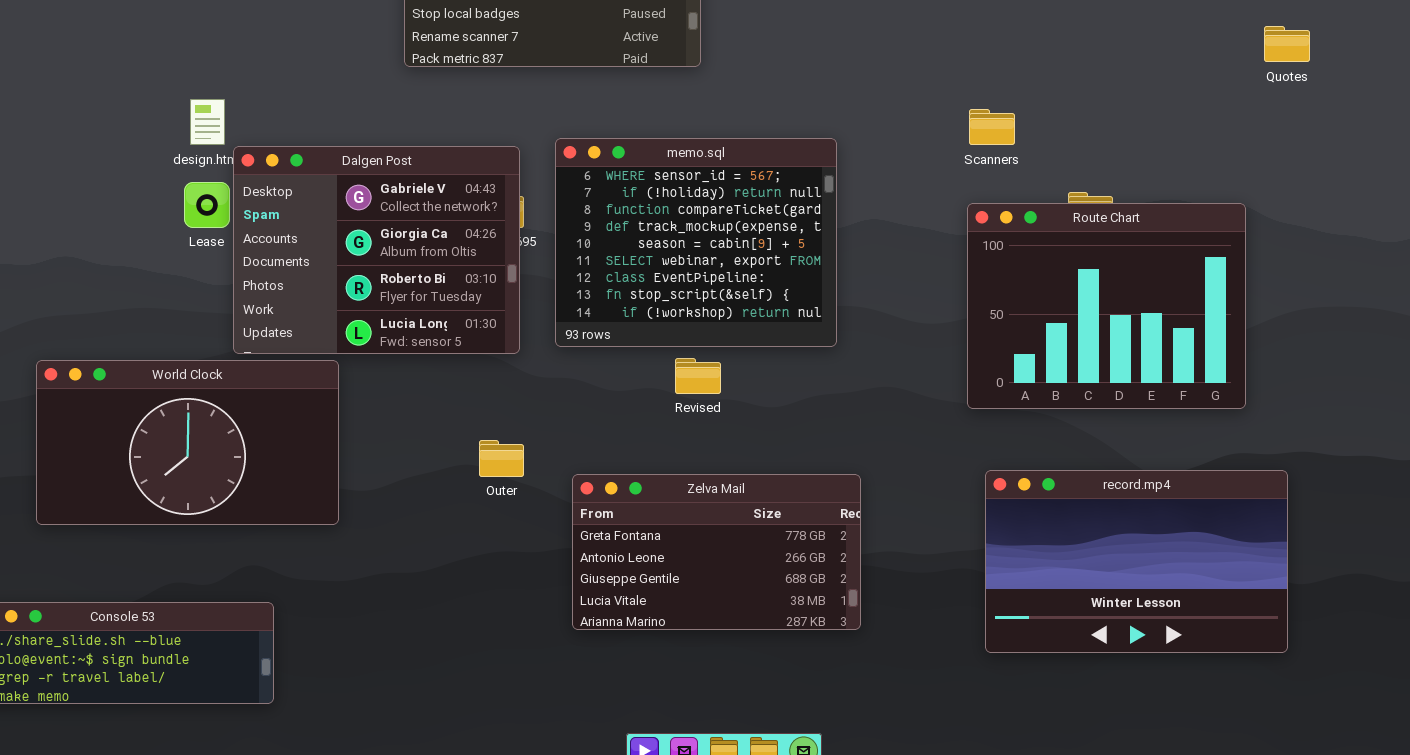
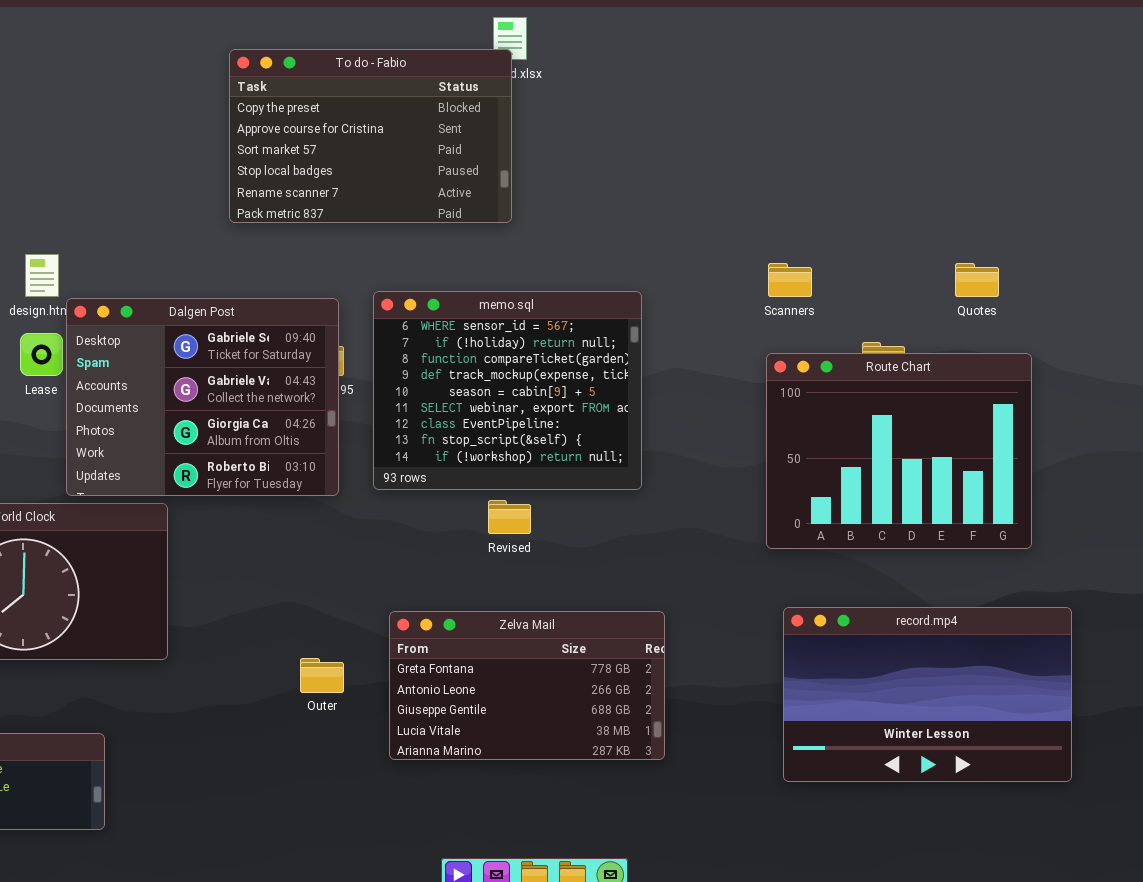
Quotes: [1264,26,1310,62] -> [955,263,999,297], moved
Dalgen Post: [233,146,520,354] -> [66,298,339,496], scrolled up 1 row
Outer: [479,440,524,477] -> [300,658,344,693], moved

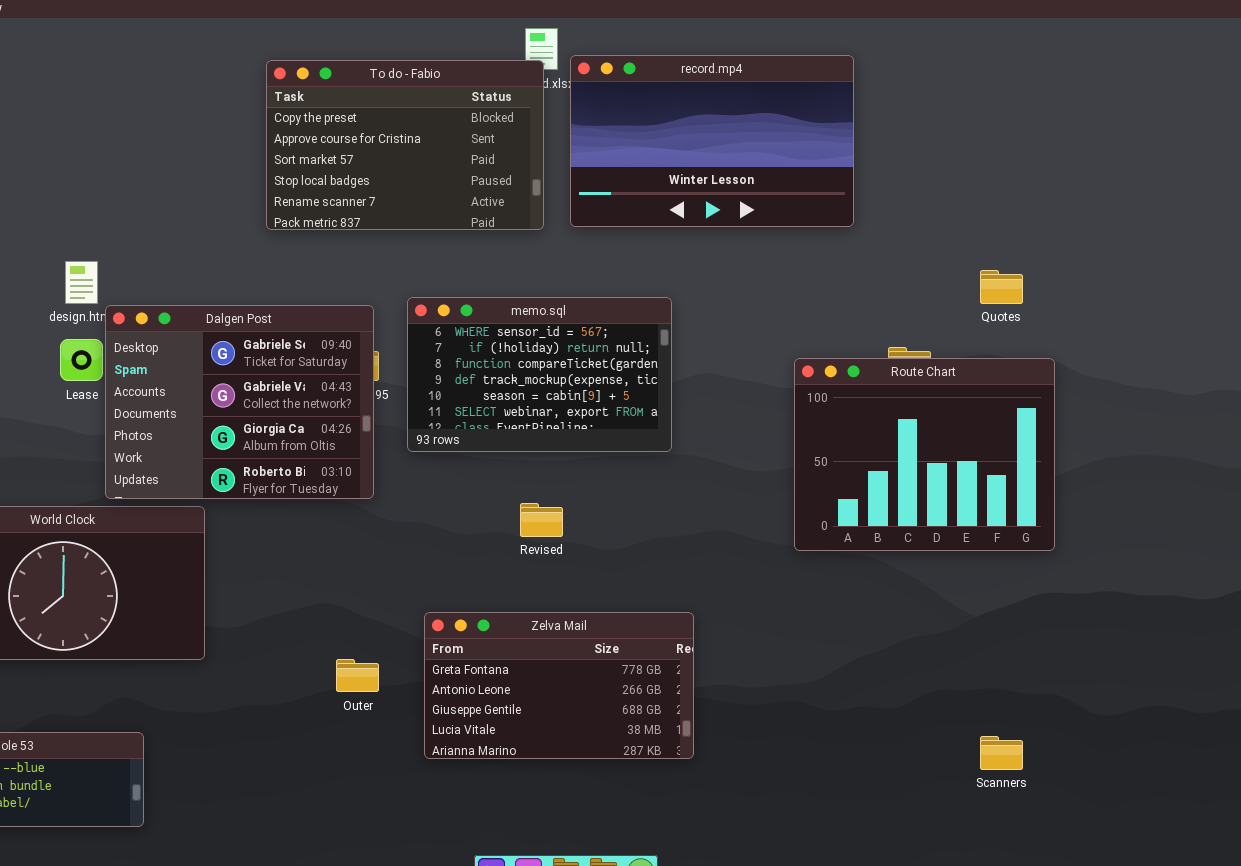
Scanners: [768,263,812,297] -> [980,736,1023,770], moved
memo.sql: [373,291,642,490] -> [407,297,672,452], resized
record.mp4: [783,607,1072,782] -> [570,55,854,227], moved

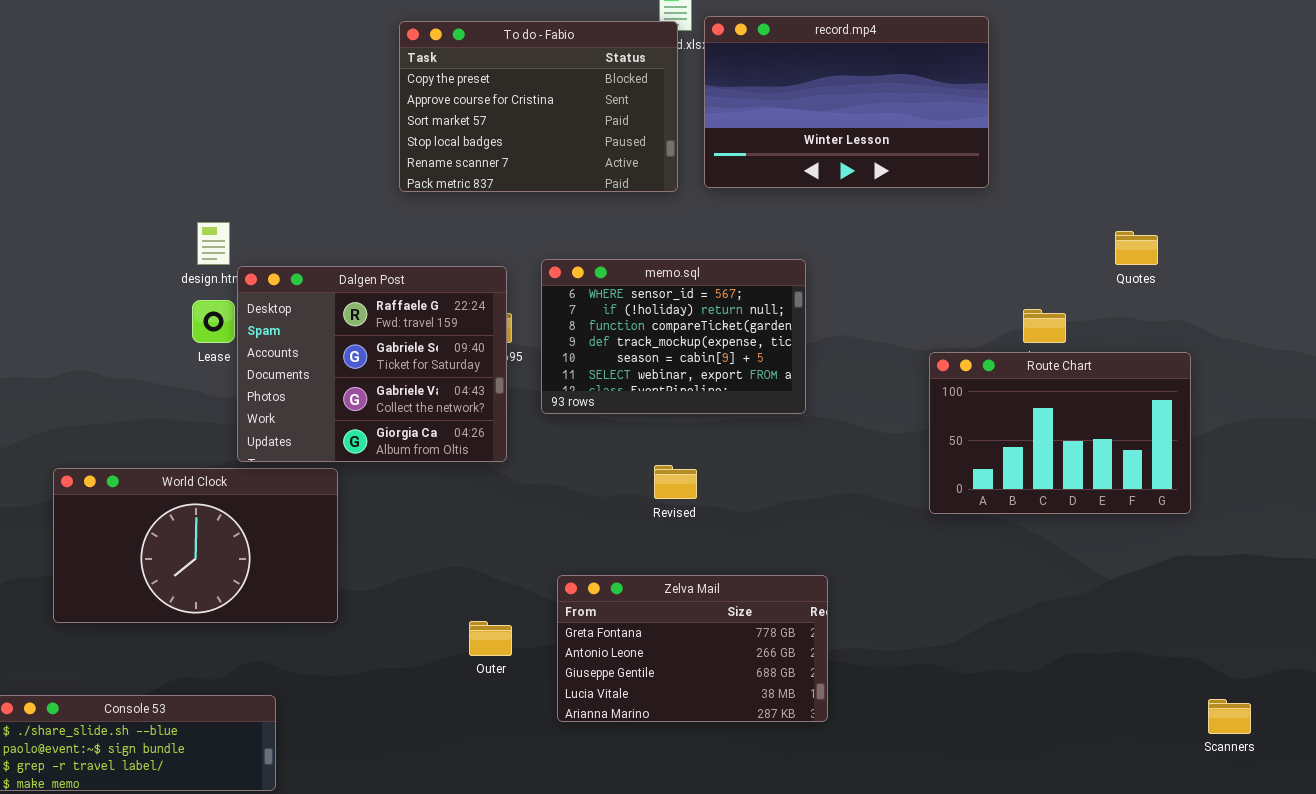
Dalgen Post: [105,305,374,499] -> [237,266,507,462], scrolled up 1 row
Route Chart: [794,358,1055,551] -> [929,352,1191,514], resized
Scanners: [980,736,1023,770] -> [1208,699,1251,734], moved

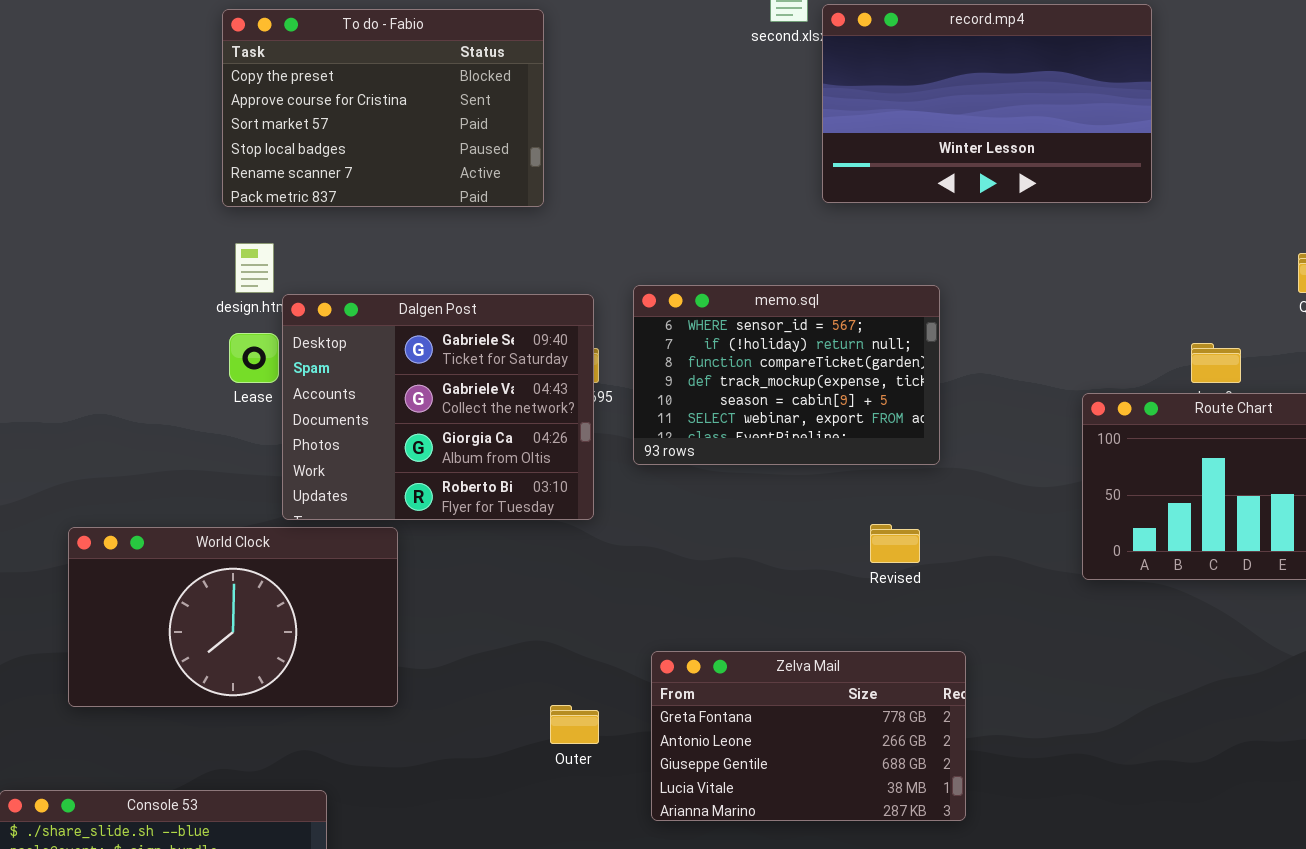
To do - Fabio: [399,21,678,192] -> [222,9,544,207], moved
Dalgen Post: [237,266,507,462] -> [282,294,594,520], scrolled down 1 row
Revised: [654,465,697,499] -> [870,524,920,563], moved

